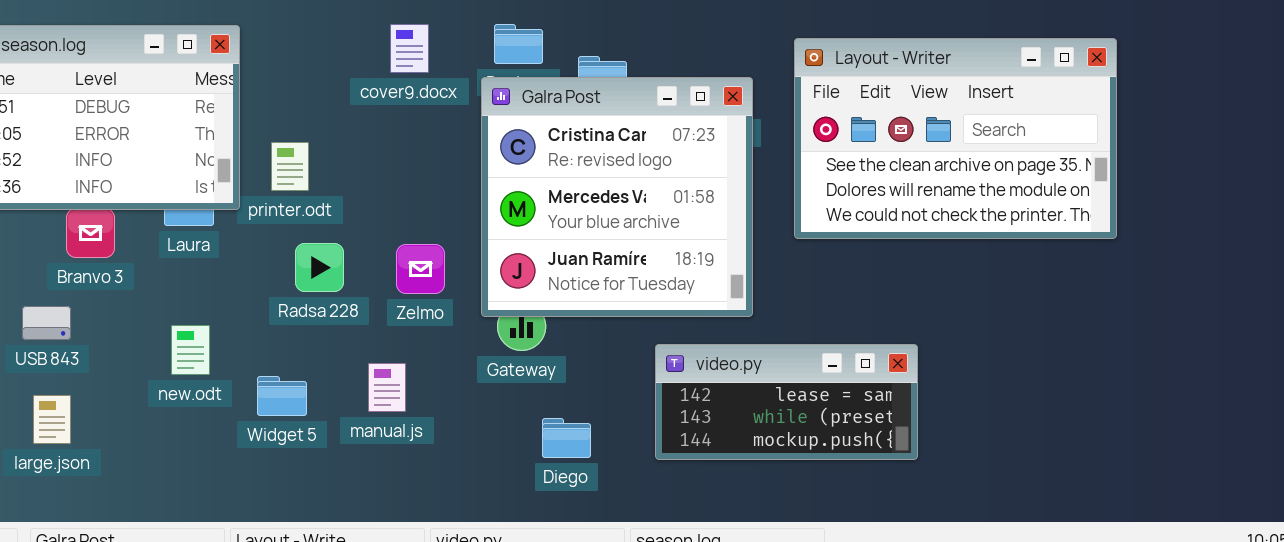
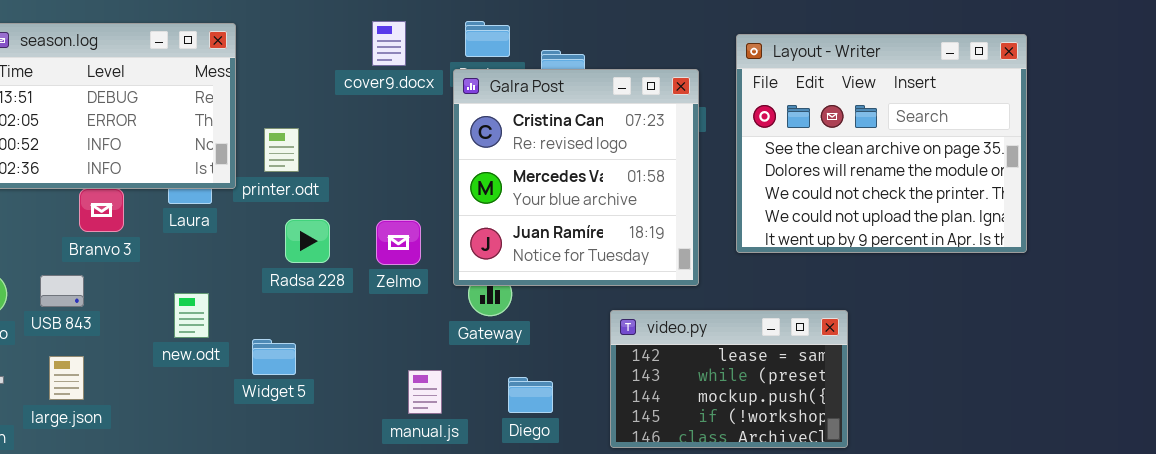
Layout - Writer: [794,38,1117,239] -> [736,34,1027,253], resized
video.py: [655,344,918,460] -> [610,310,848,448], resized
manual.js: [368,363,406,412] -> [408,370,442,414], moved

